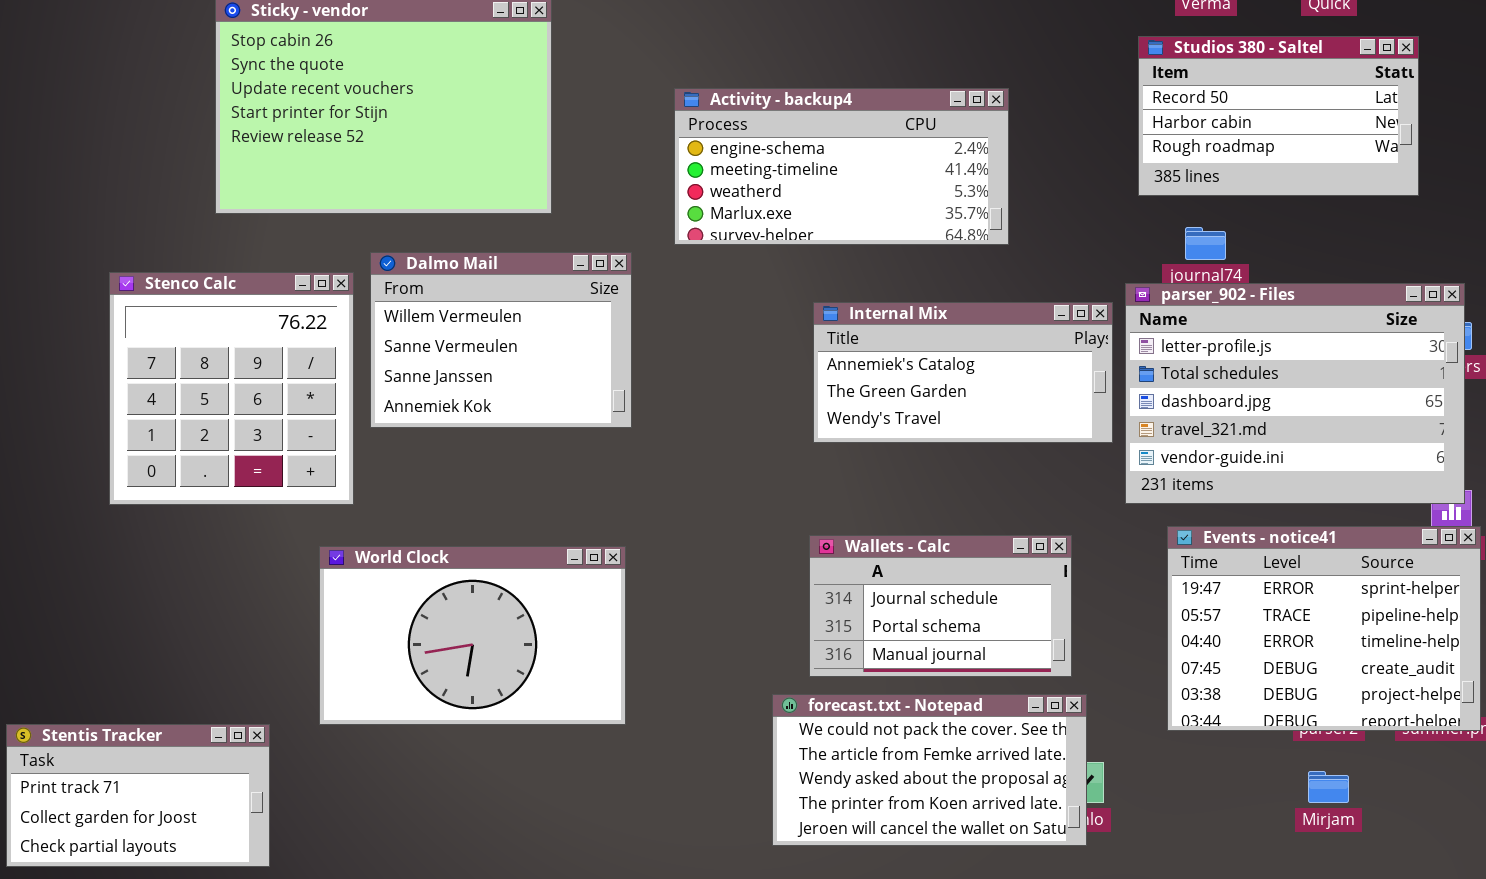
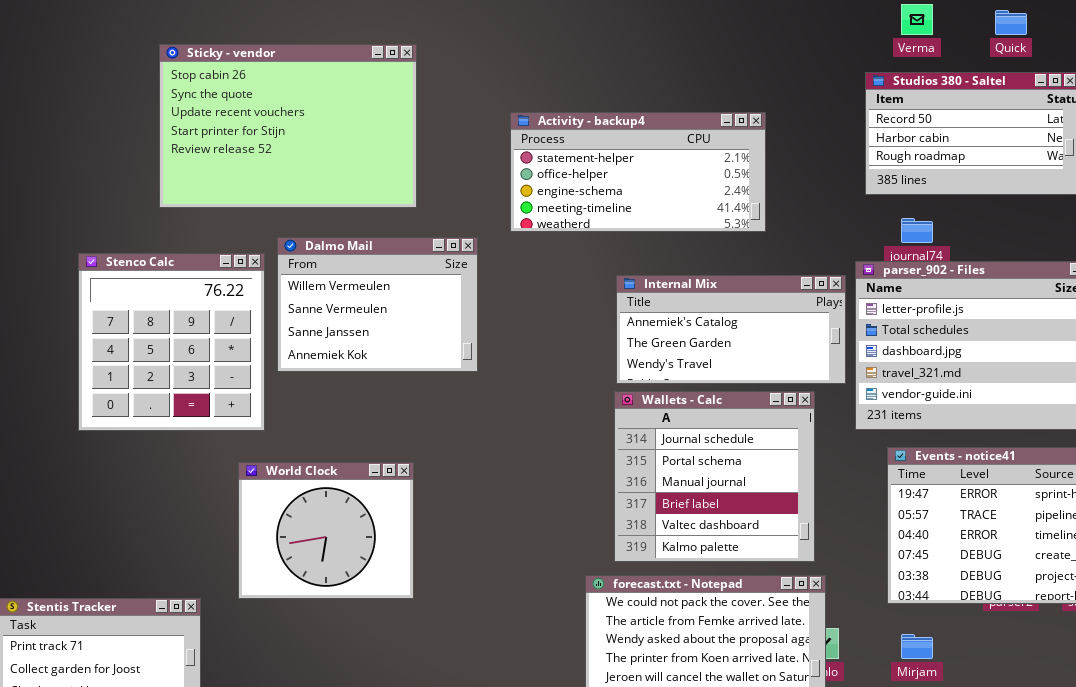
Activity - backup4: [674,88,1009,245] -> [510,112,766,232], scrolled up 2 rows
Wallets - Calc: [809,535,1072,677] -> [614,391,815,562], resized
World Clock: [319,546,626,725] -> [238,462,414,599], resized
Mirjam: [1308,771,1349,803] -> [901,634,933,659], moved

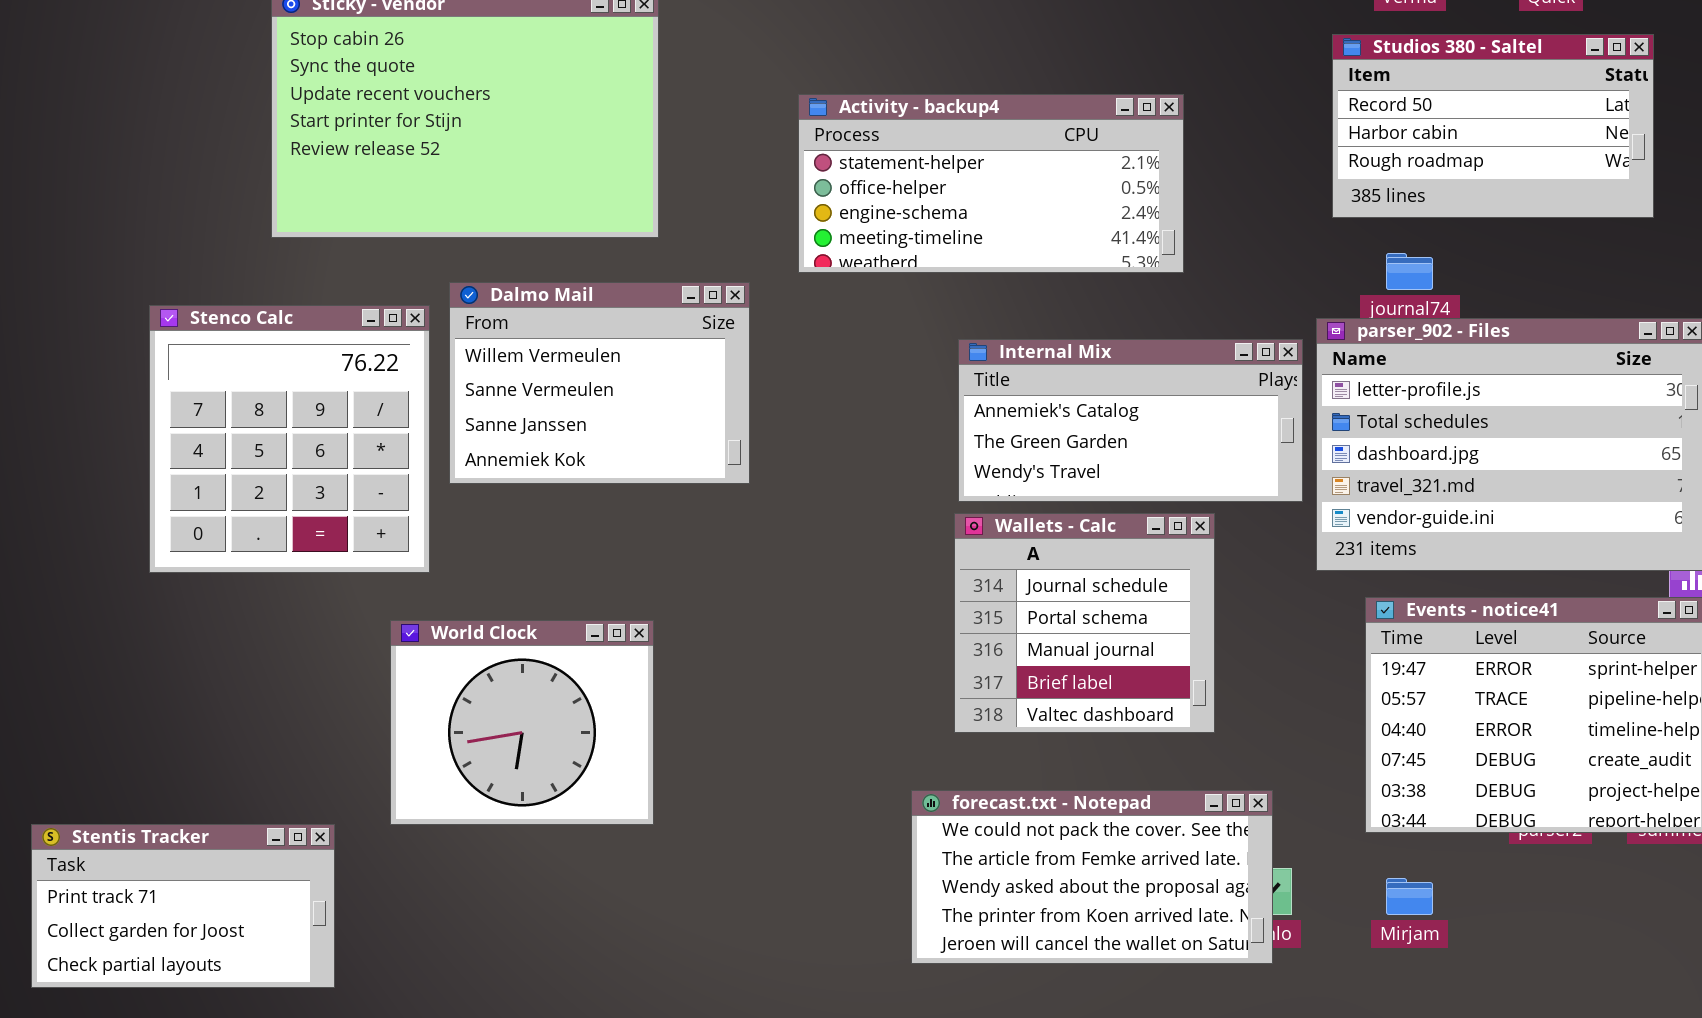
Wallets - Calc: [614,391,815,562] -> [954,513,1215,733], resized

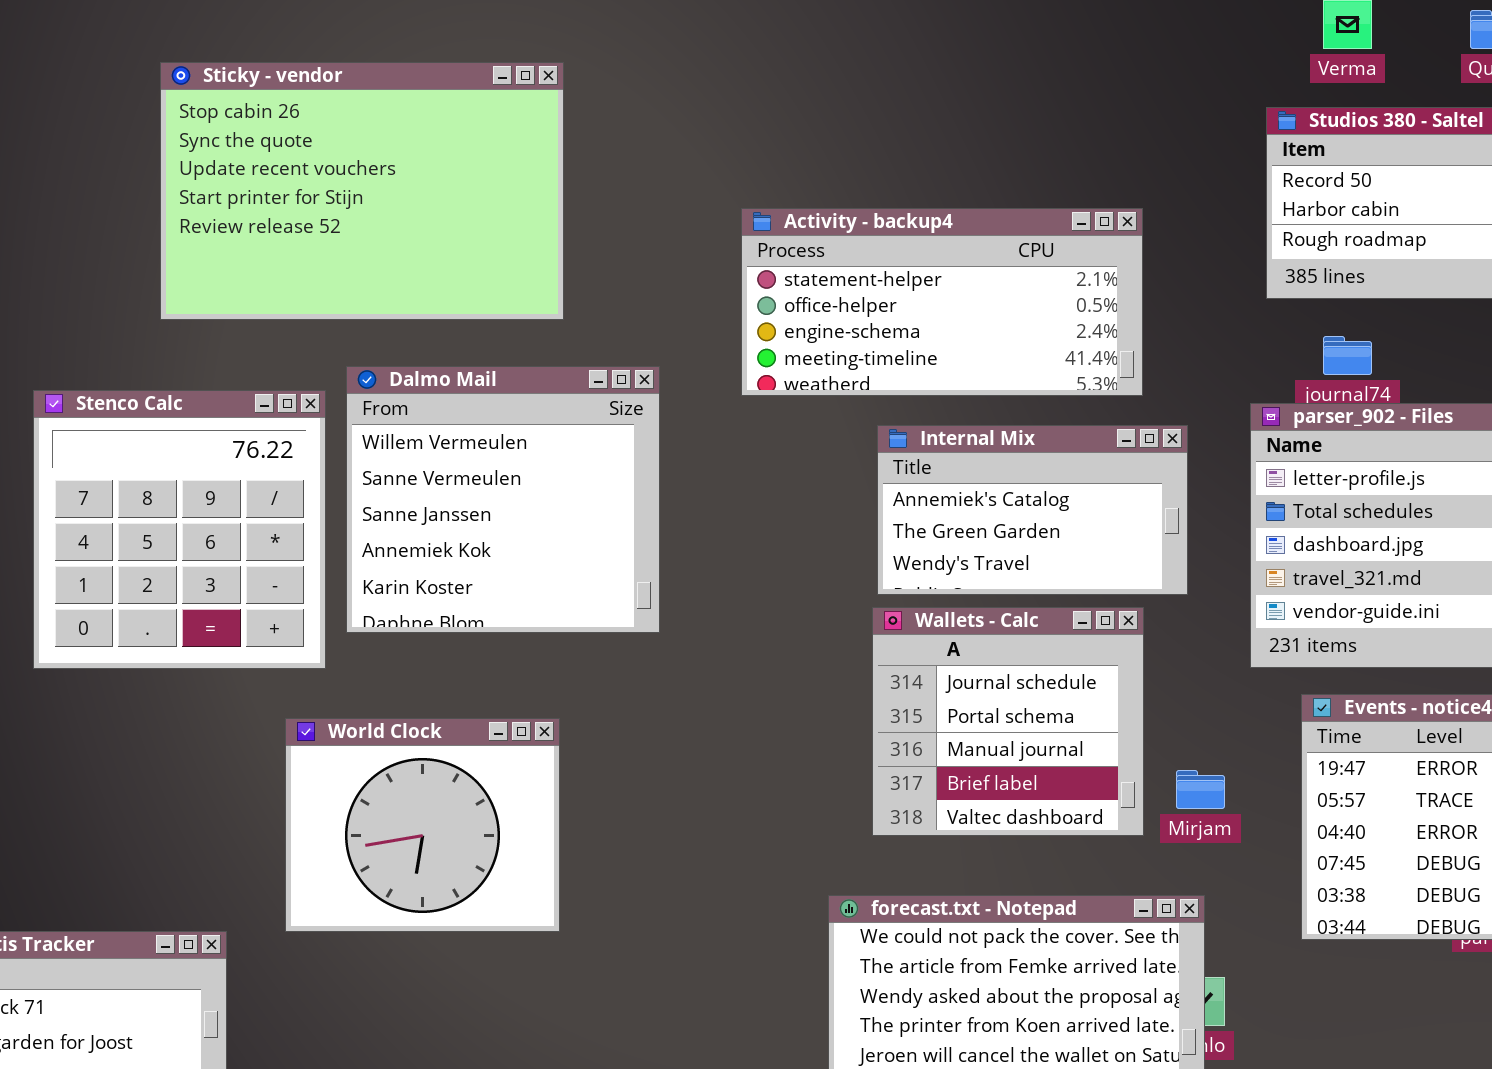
Activity - backup4: [798,94,1184,273] -> [741,208,1143,396], moved
Dalmo Mail: [449,282,750,484] -> [346,366,660,633], resized
Internal Mix: [958,339,1303,502] -> [877,425,1188,595], resized
Mirjam: [1386,878,1433,915] -> [1176,770,1225,809], moved

